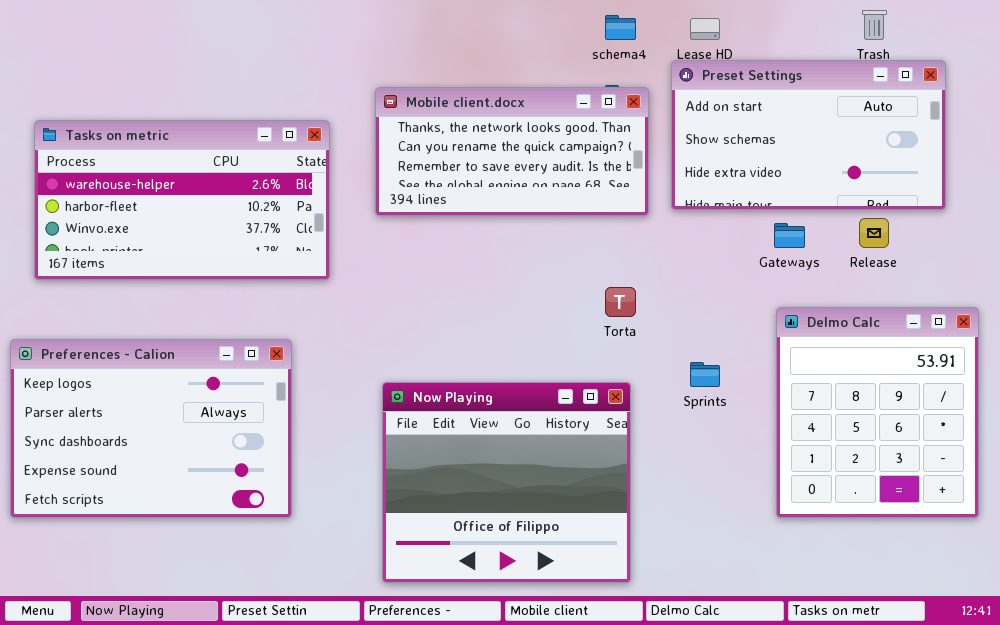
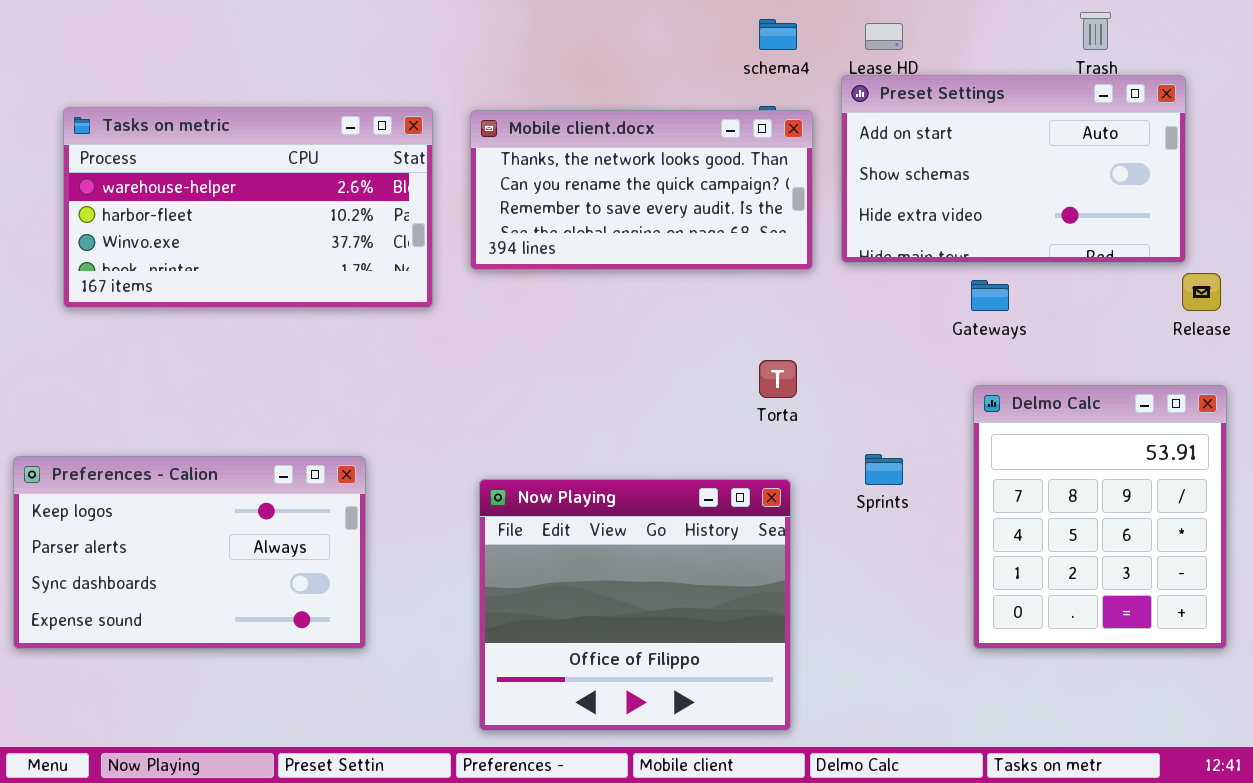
Tasks on metric: [34,120,330,280] -> [63,107,433,308], moved
Release: [859,218,889,248] -> [1182,273,1221,311], moved
Preferences - Calion: [10,339,292,518] -> [13,456,366,649], resized

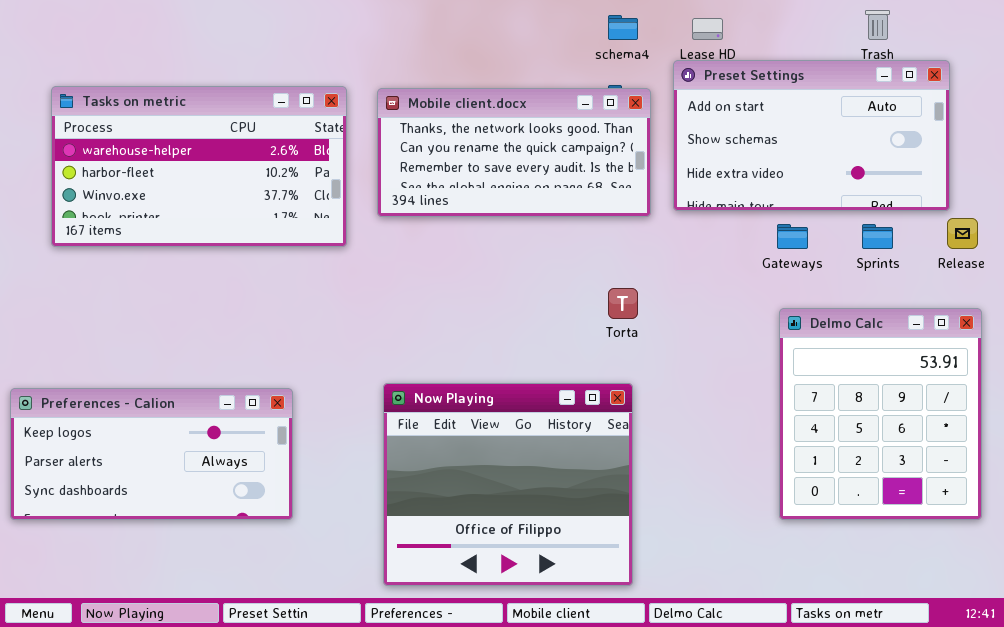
Sprints: [865,454,903,485] -> [862,224,893,249], moved
Preferences - Calion: [13,456,366,649] -> [10,388,293,520], resized

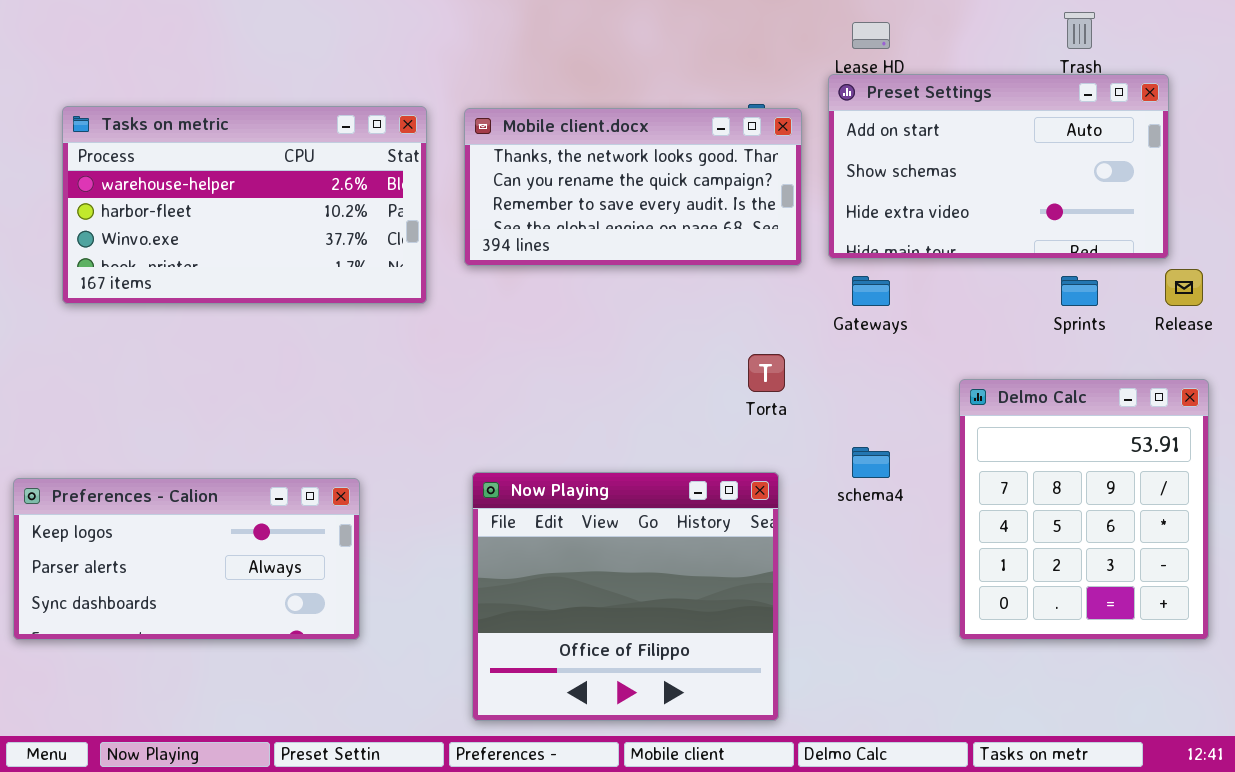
schema4: [608,15,638,40] -> [852,447,890,478], moved
Gateways: [777,224,808,249] -> [852,276,890,306], moved

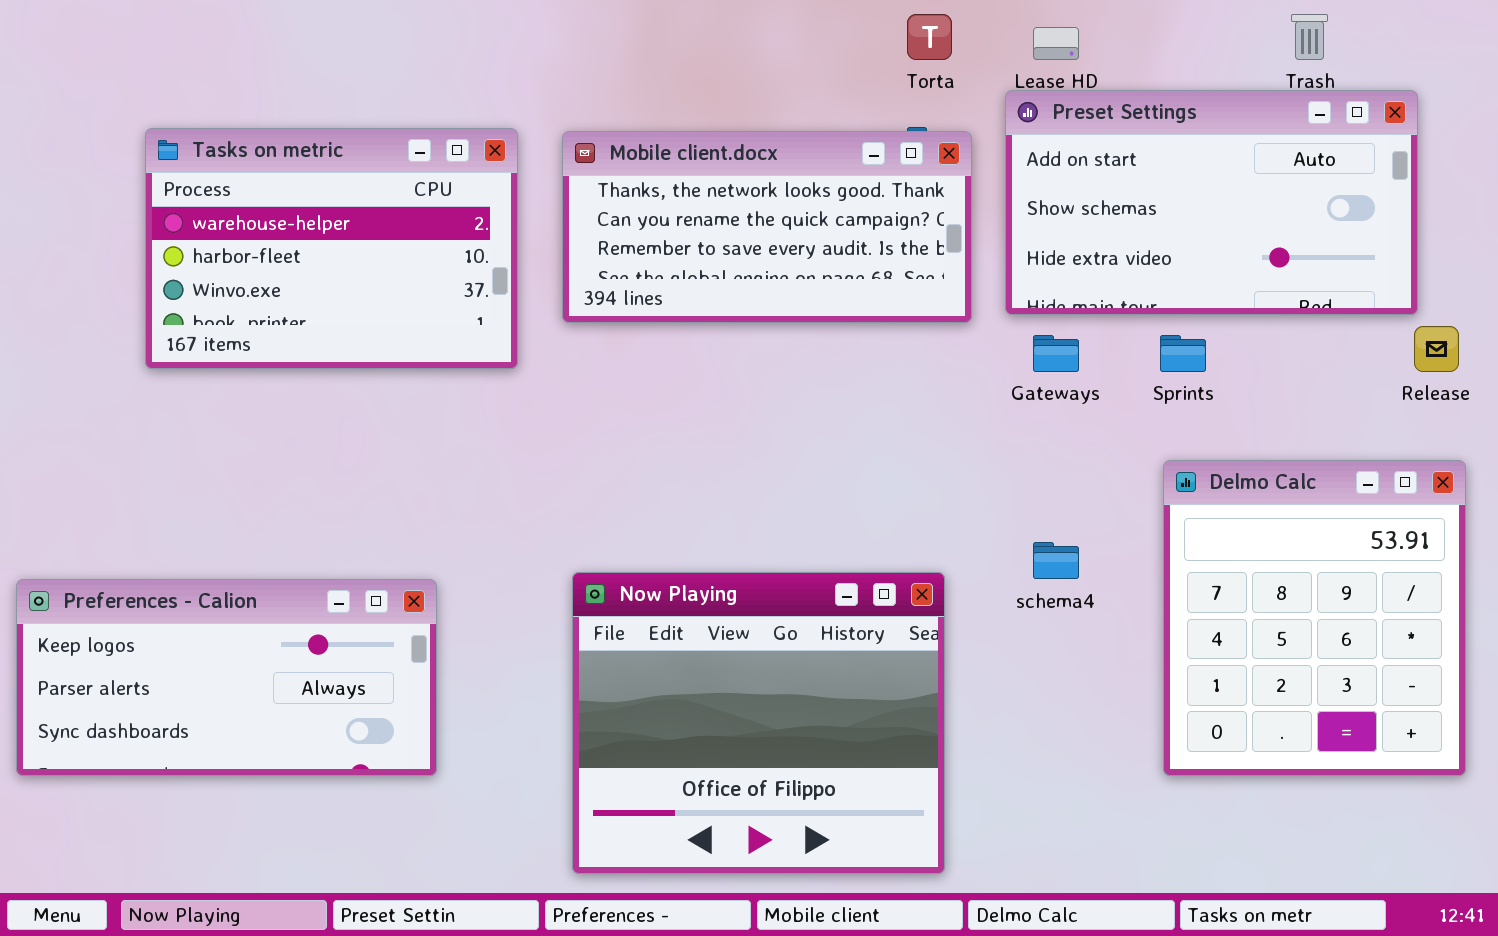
Tasks on metric: [62,106,427,304] -> [145,128,518,369], resized
Sprints: [1061,276,1098,306] -> [1160,335,1206,372], moved
Torta: [748,354,785,392] -> [907,14,952,60], moved

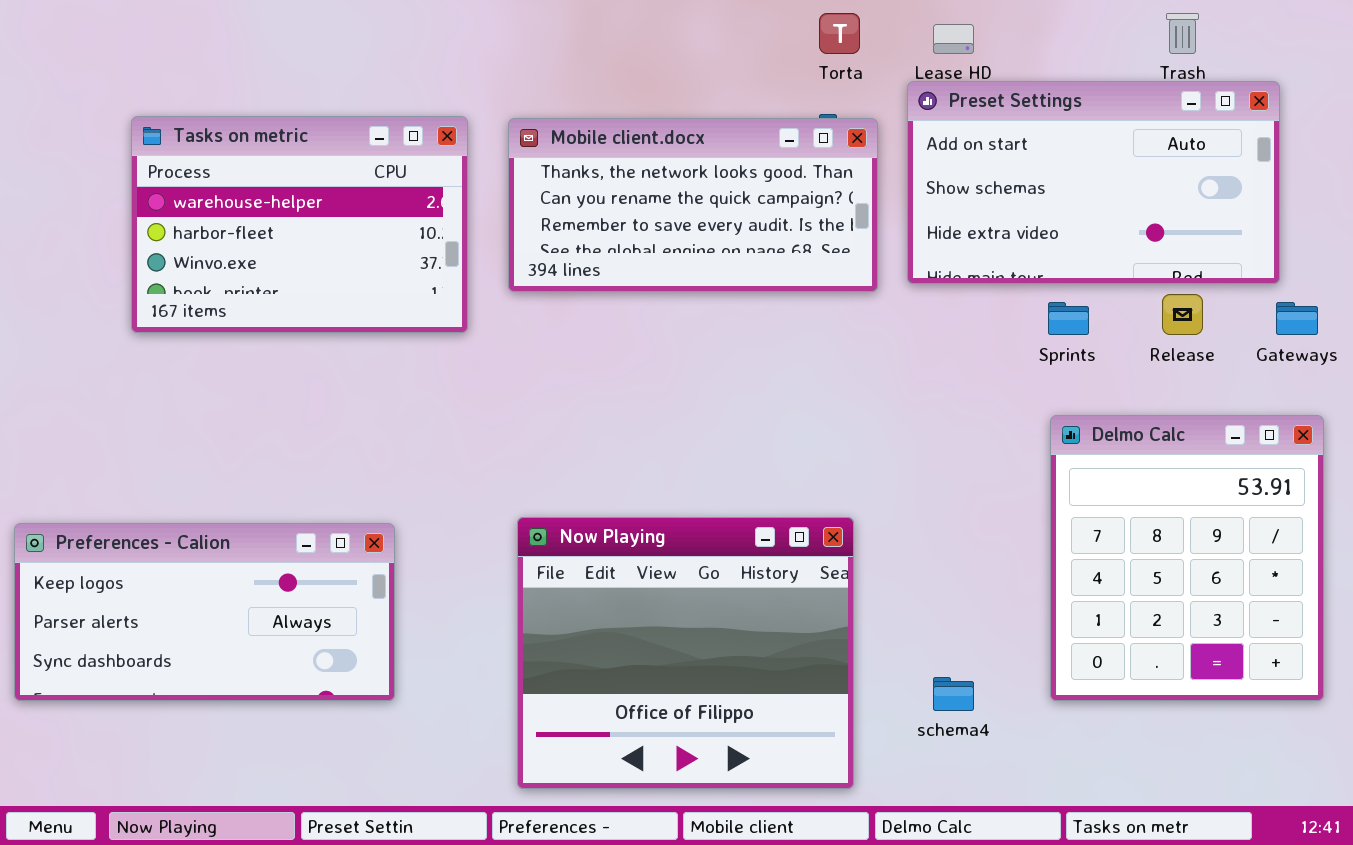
Release: [1414,326,1459,372] -> [1162,294,1203,335], moved
Gateways: [1033,335,1079,372] -> [1276,302,1318,335], moved
schema4: [1033,542,1079,579] -> [933,677,974,711], moved

